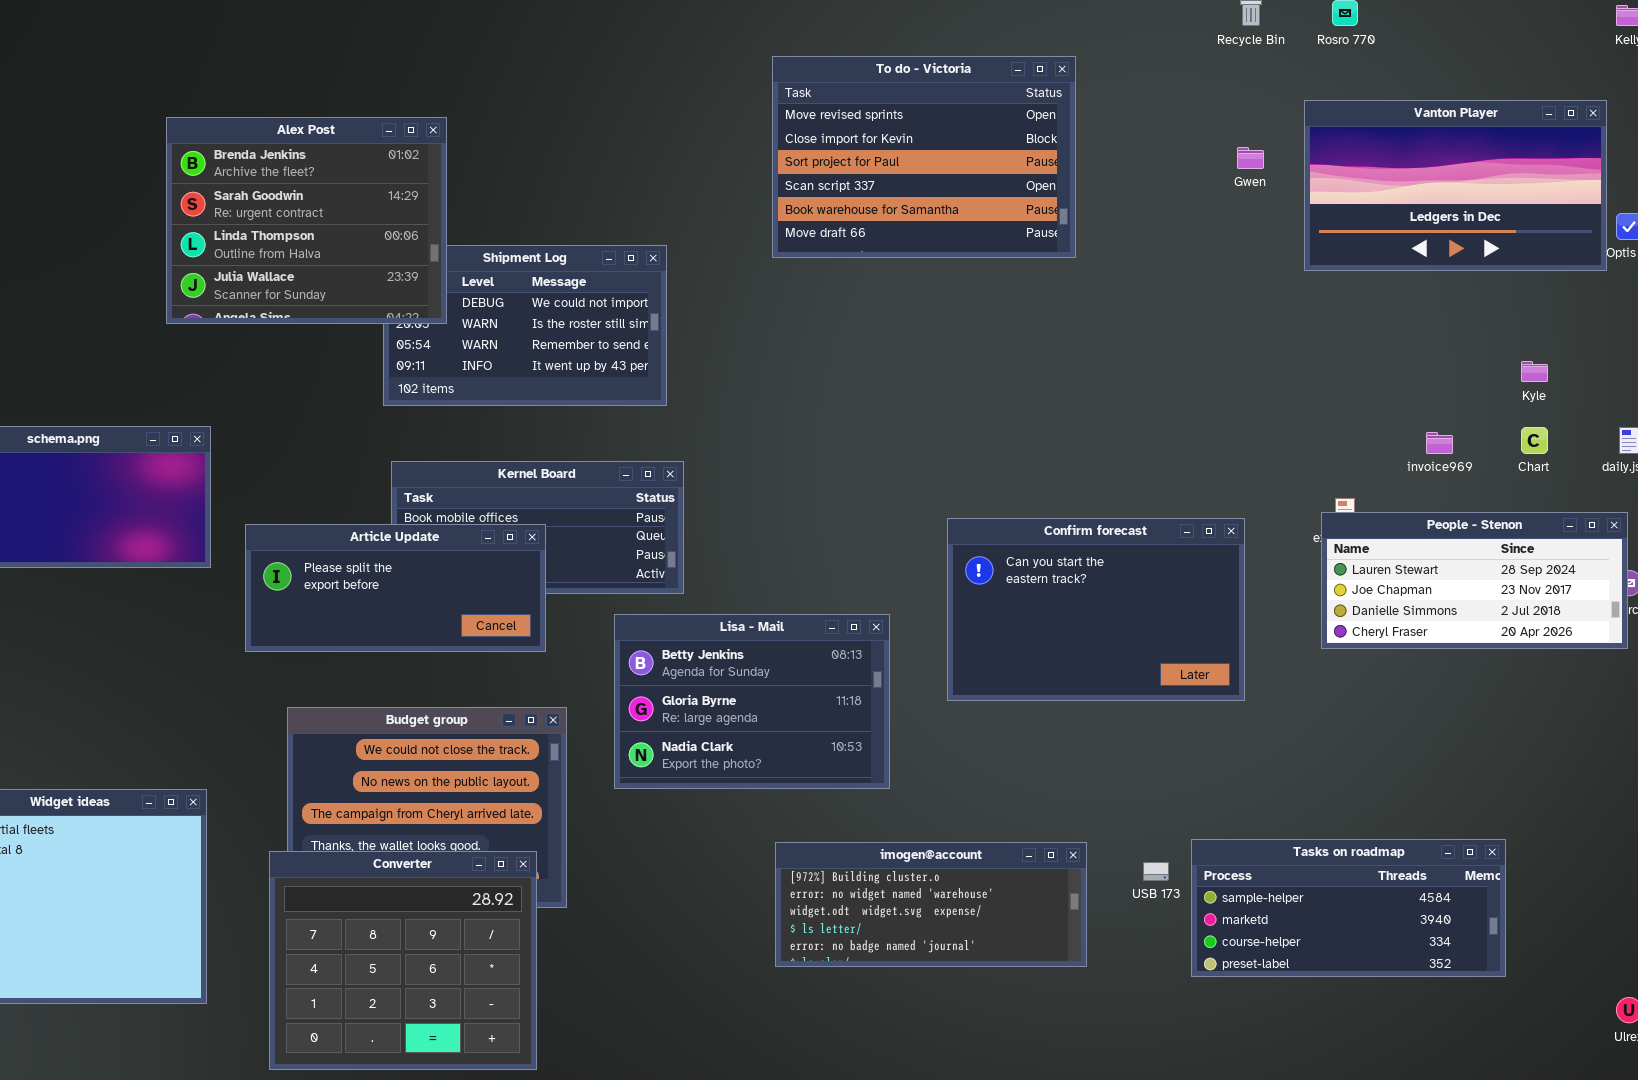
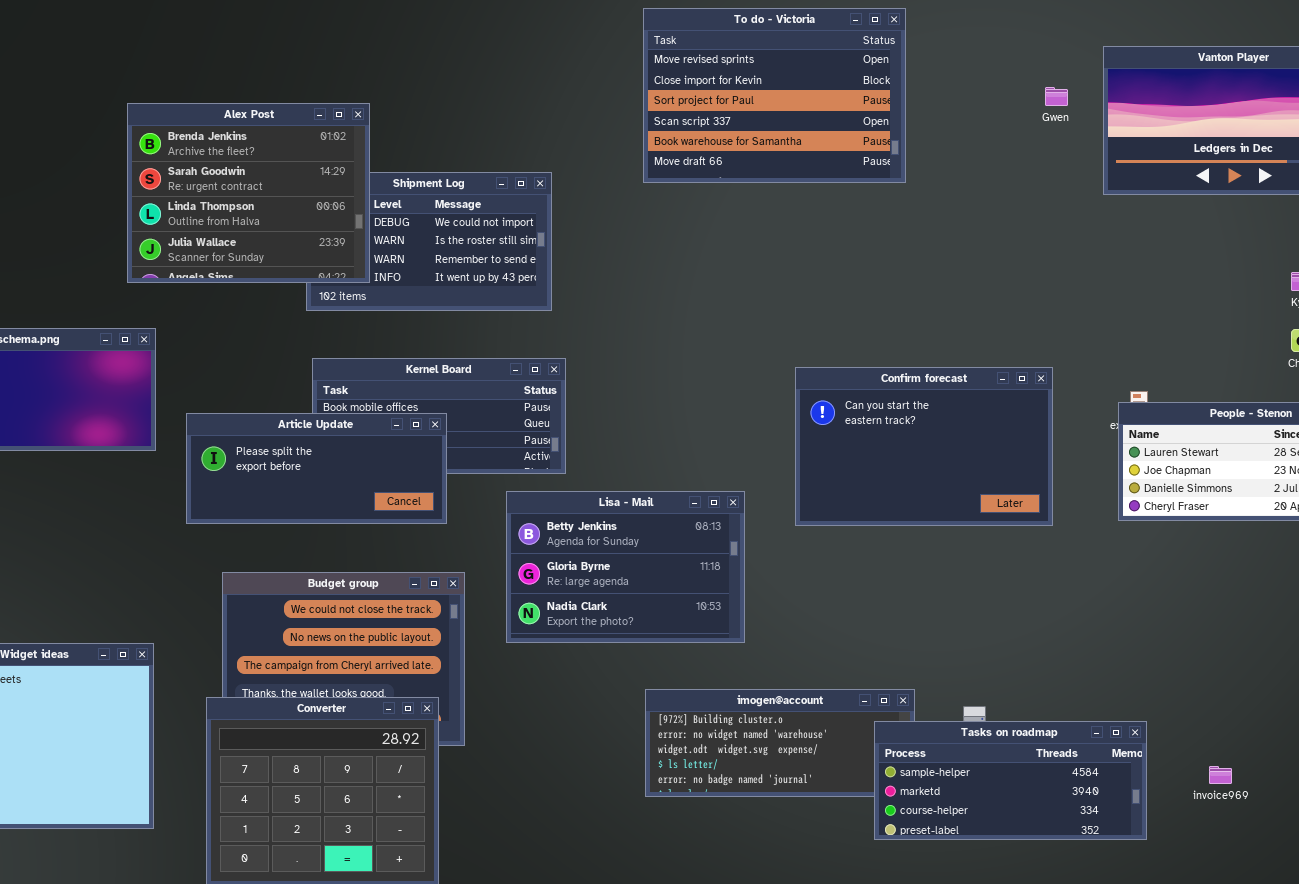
Alex Post: [166,117,447,324] -> [127,103,370,283], moved
invoice969: [1426,432,1453,454] -> [1209,766,1232,784], moved
Confirm forecast: [947,518,1245,701] -> [795,367,1053,526], moved
Tasks on roadmap: [1191,839,1506,977] -> [874,721,1147,840], moved

